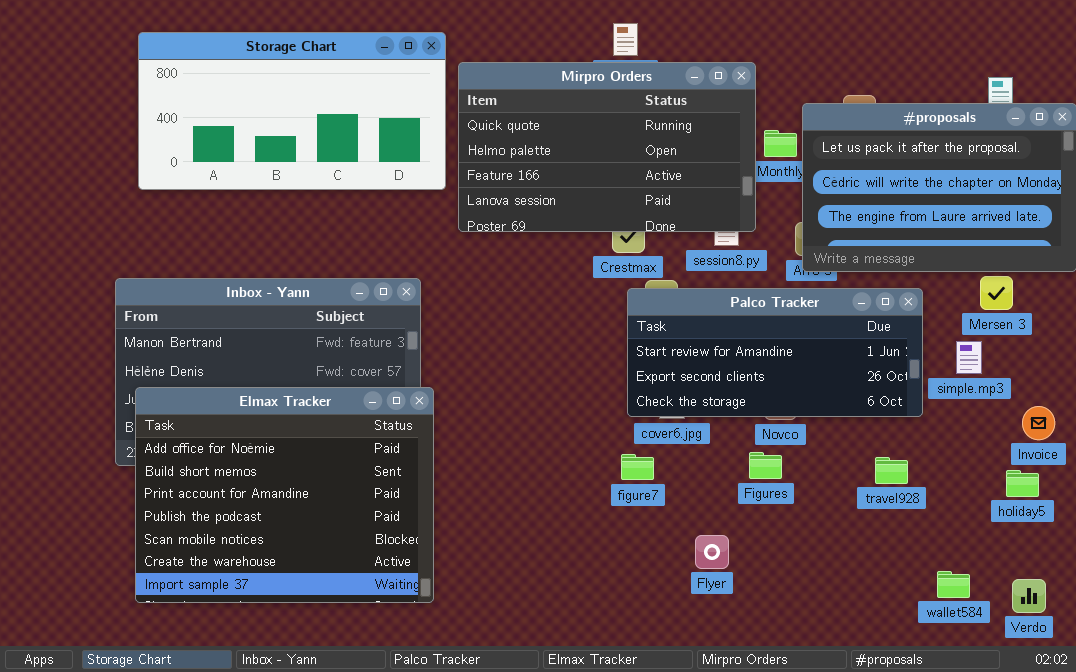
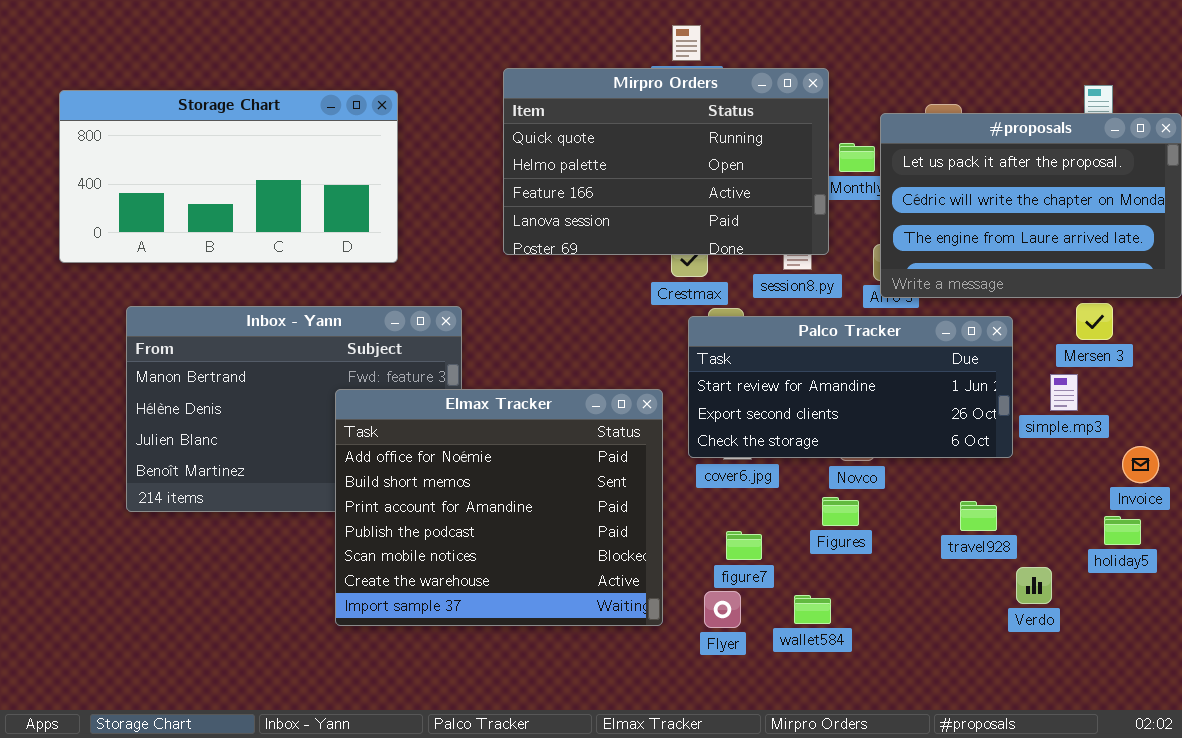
Storage Chart: [138,32,446,190] -> [59,90,398,263], moved
Elmax Tracker: [135,387,434,603] -> [335,389,663,626], moved
figure7: [621,454,654,480] -> [726,531,762,560], moved
Flyer: [695,535,729,569] -> [704,591,741,628], moved
wallet584: [937,571,970,598] -> [794,595,831,624], moved
Verdo: [1012,579,1046,613] -> [1016,567,1052,604], moved

